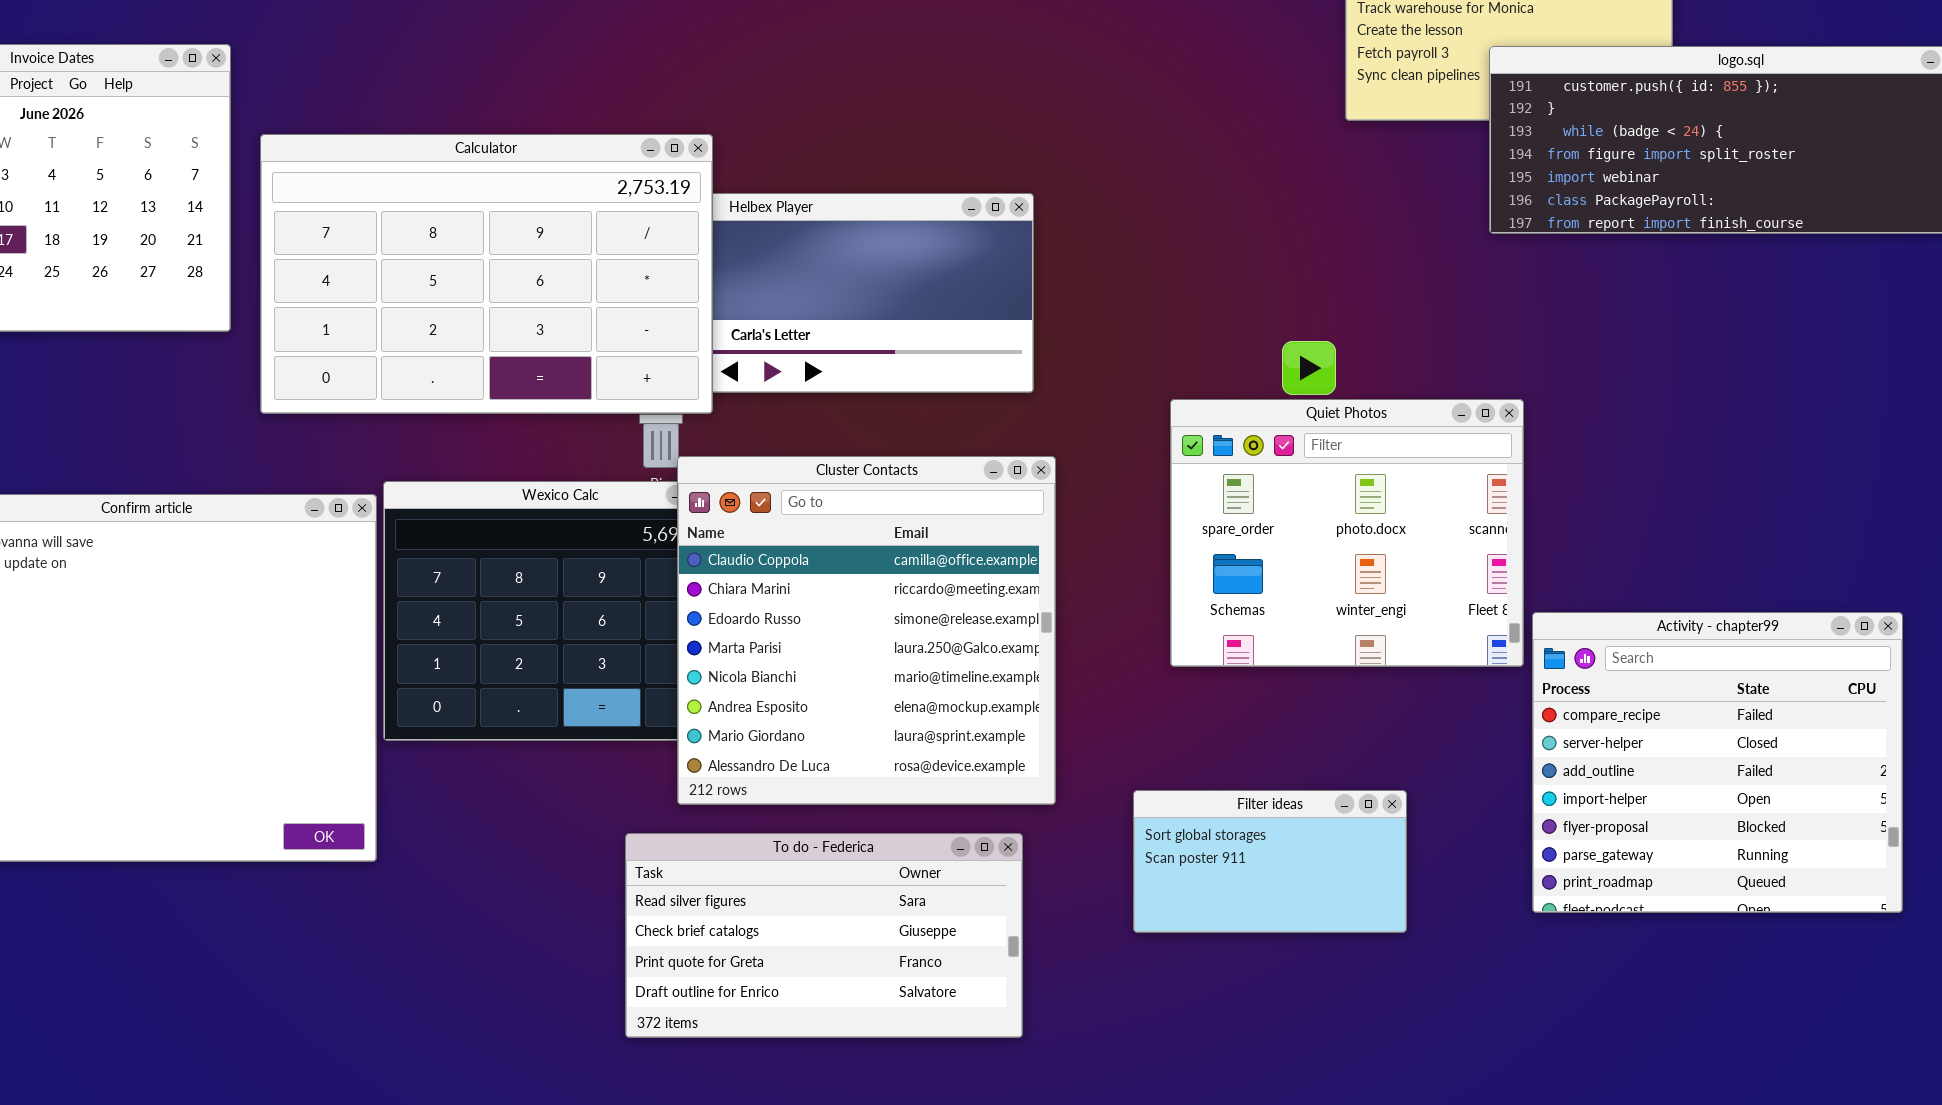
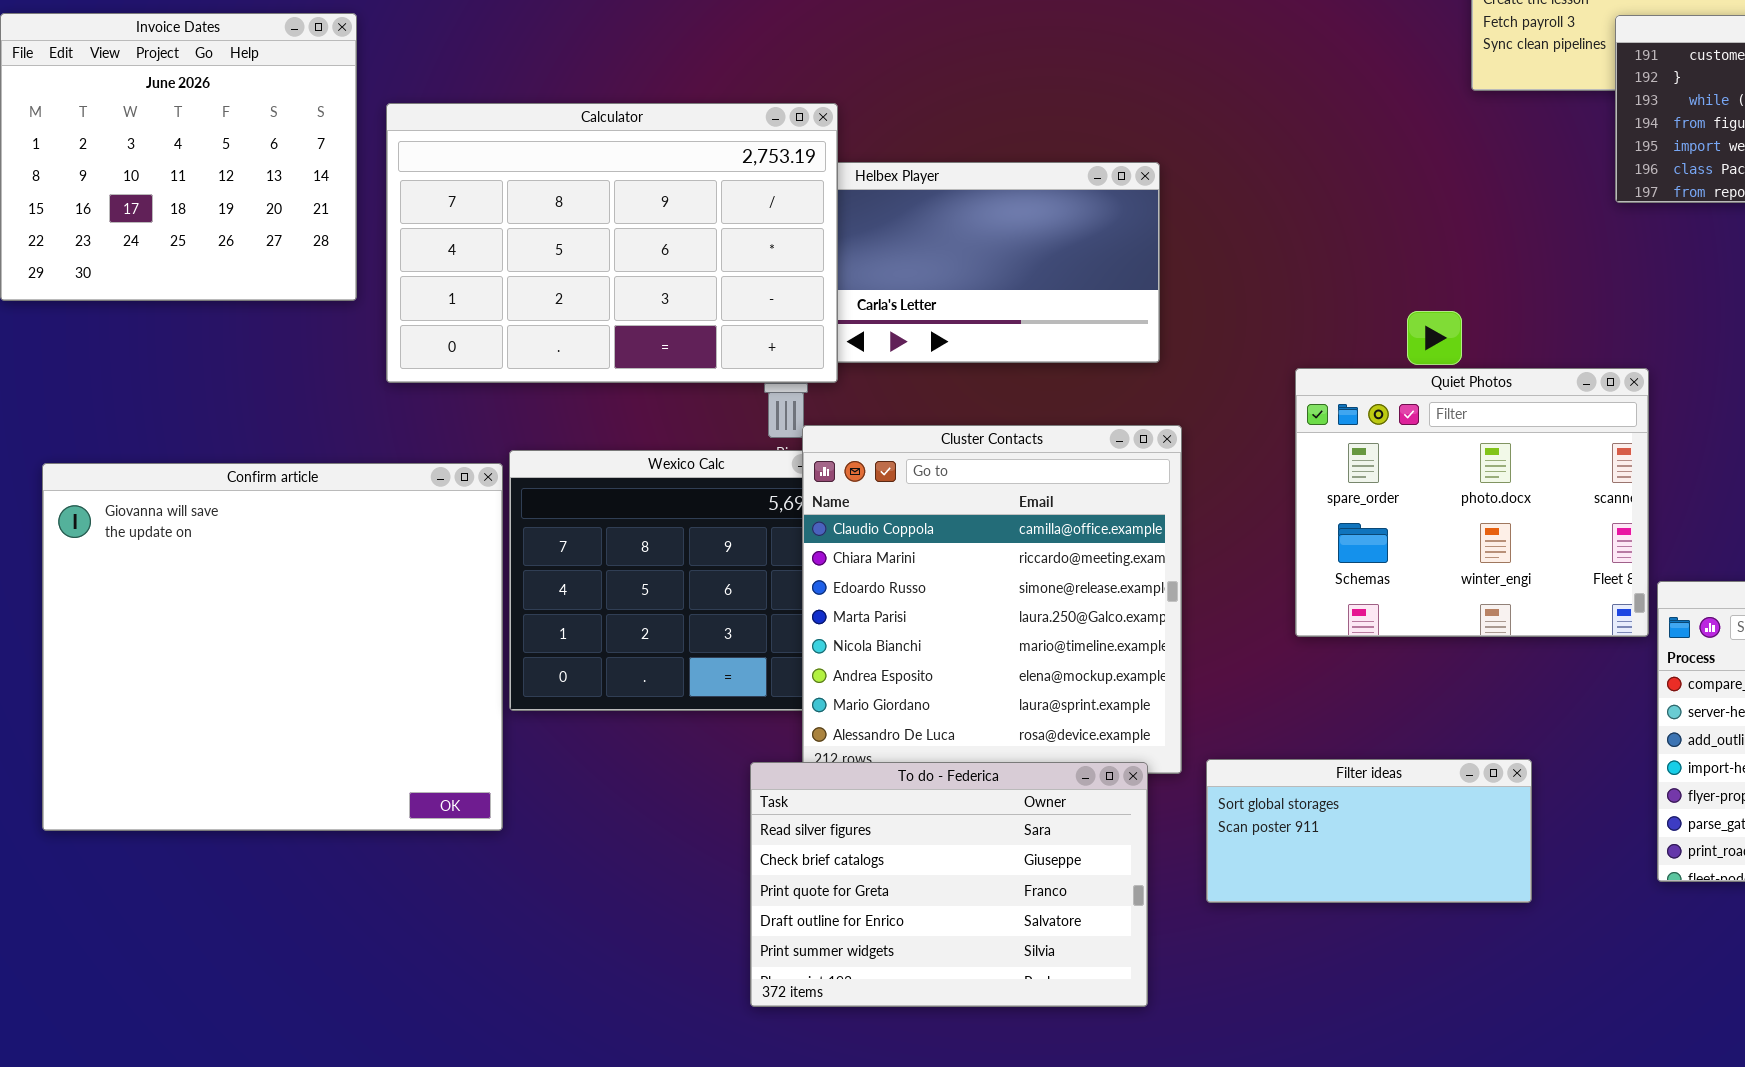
Filter ideas: [1133,790,1407,933] -> [1206,759,1532,903], resized
To do - Federica: [625,833,1023,1038] -> [750,762,1148,1007], resized

